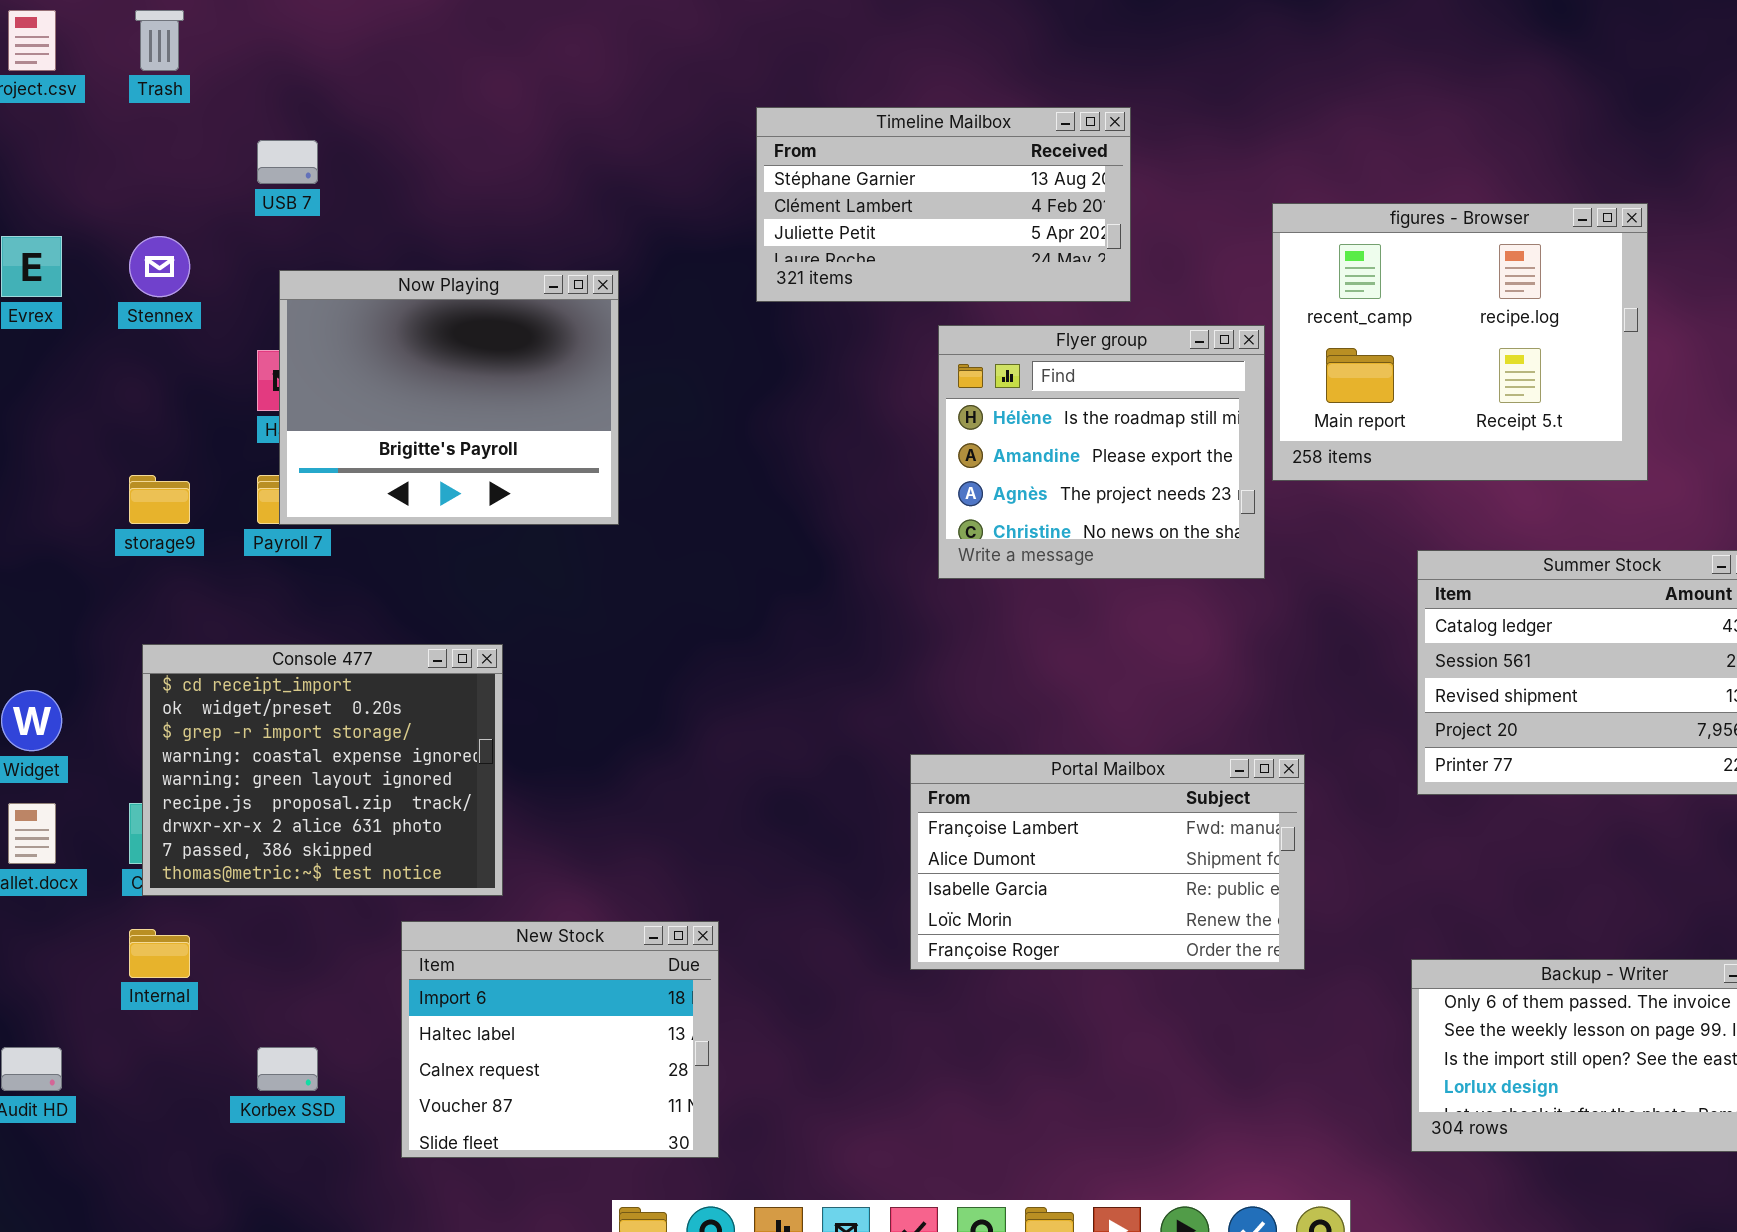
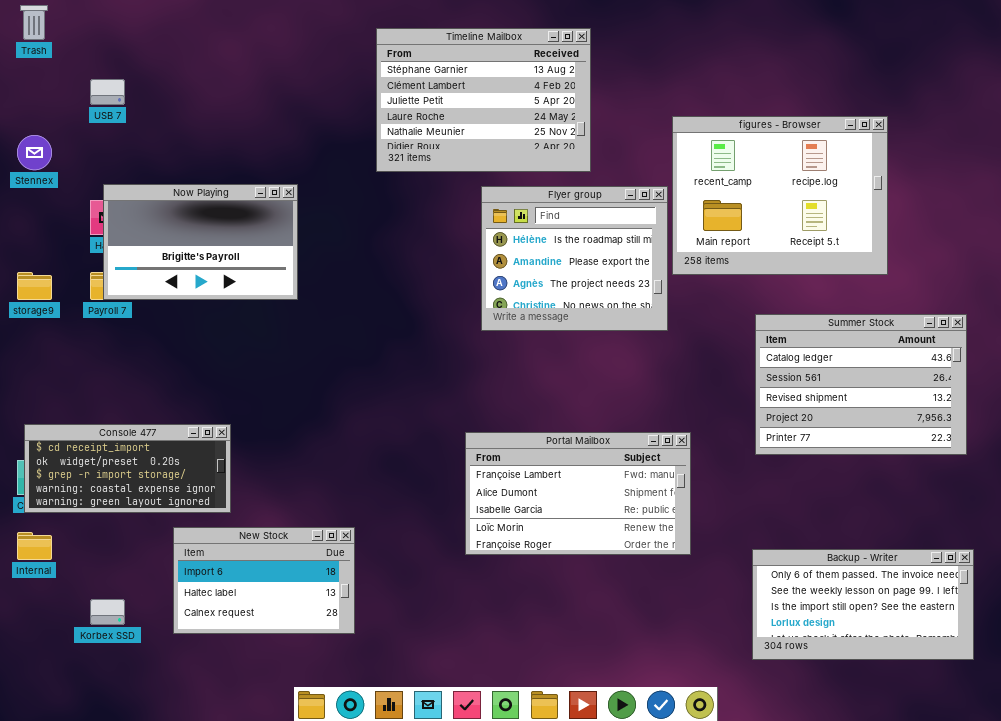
Timeline Mailbox: [756,107,1131,302] -> [376,28,591,172], resized
Now Playing: [279,270,619,525] -> [103,184,298,300], resized
Console 477: [142,644,503,896] -> [24,424,231,513], resized
New Stock: [401,921,719,1158] -> [173,527,355,634], resized

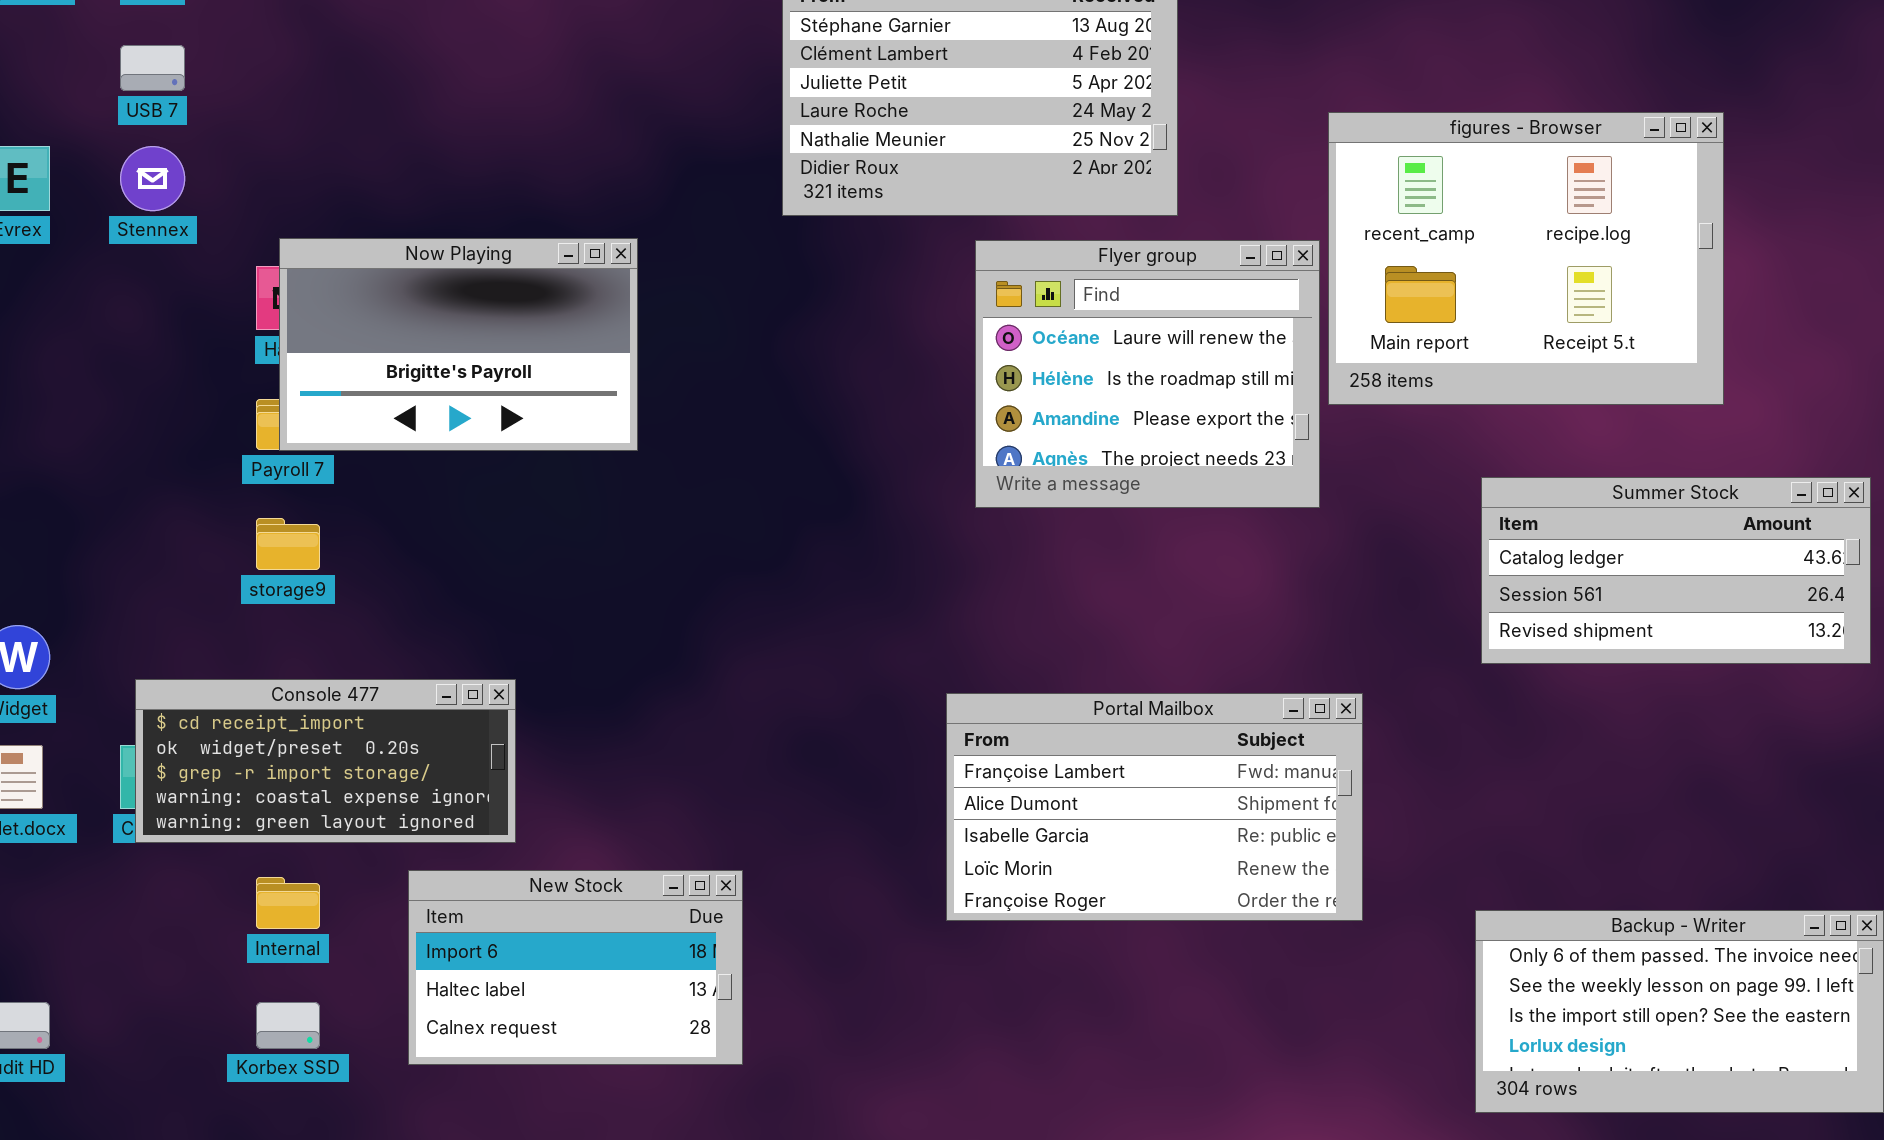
USB 7: [90,79,125,105] -> [120,45,185,91], moved
Flyer group: [481,186,668,331] -> [975,240,1320,508], scrolled up 1 row
storage9: [17,272,52,300] -> [256,518,320,570], moved
Summer Stock: [755,314,967,455] -> [1481,477,1871,664], resized
Internal: [17,532,52,560] -> [256,877,320,929], moved

